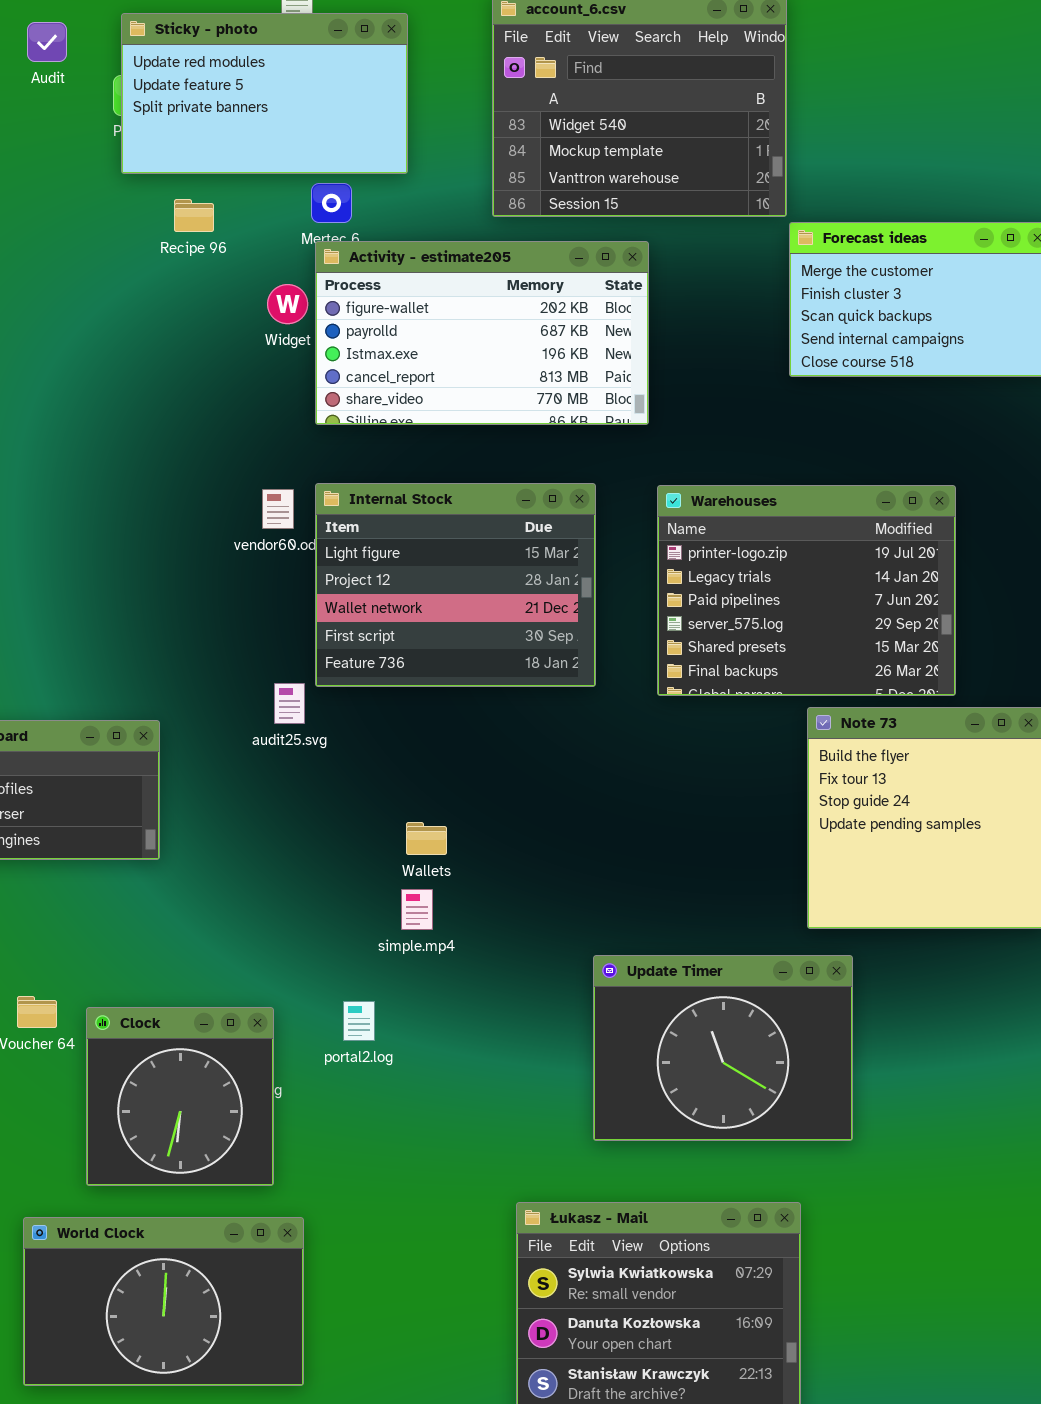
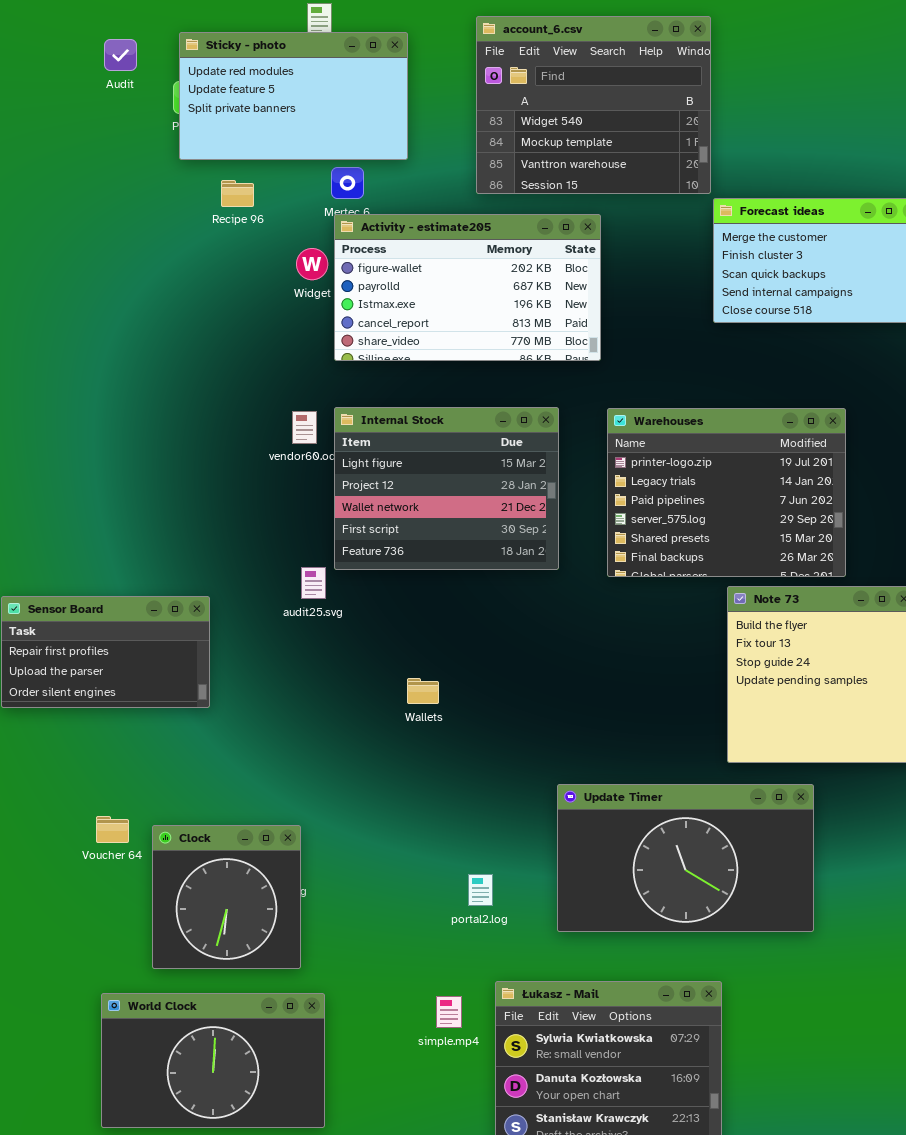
simple.mp4: [401,889,433,930] -> [436,996,462,1028], moved
Update Timer: [593,955,853,1141] -> [557,784,814,932], resized
portal2.log: [343,1001,375,1041] -> [468,874,493,906], moved

